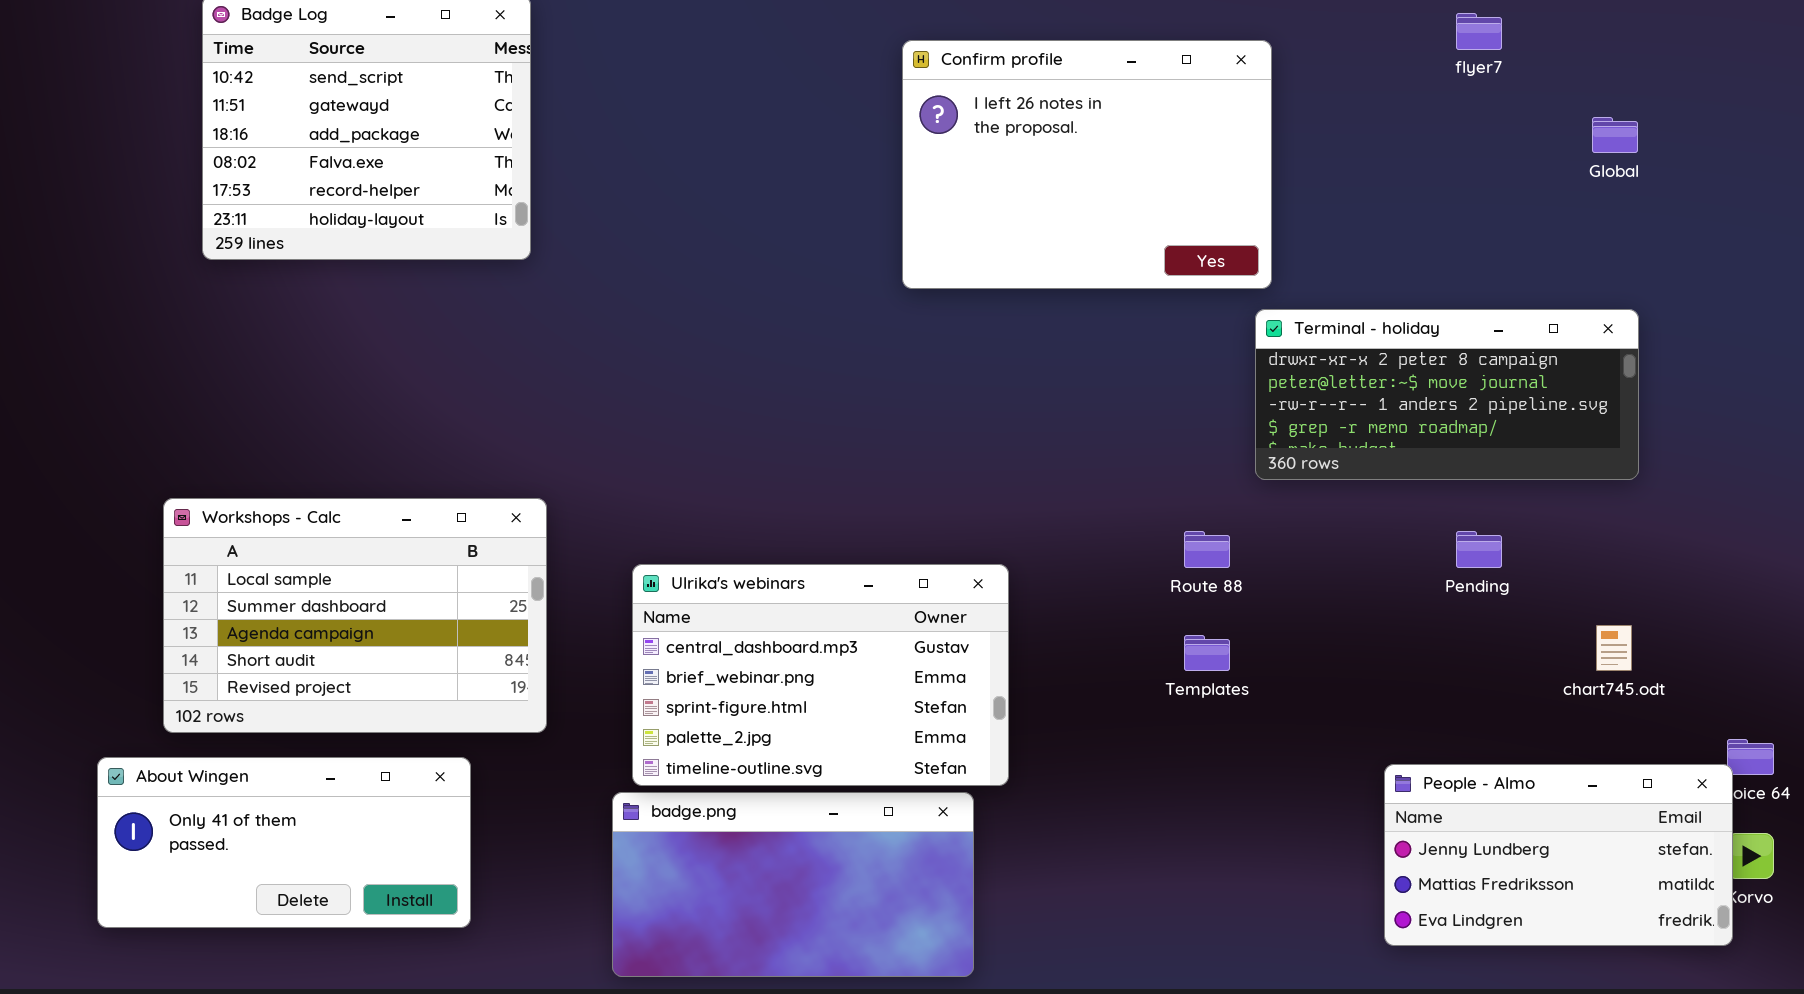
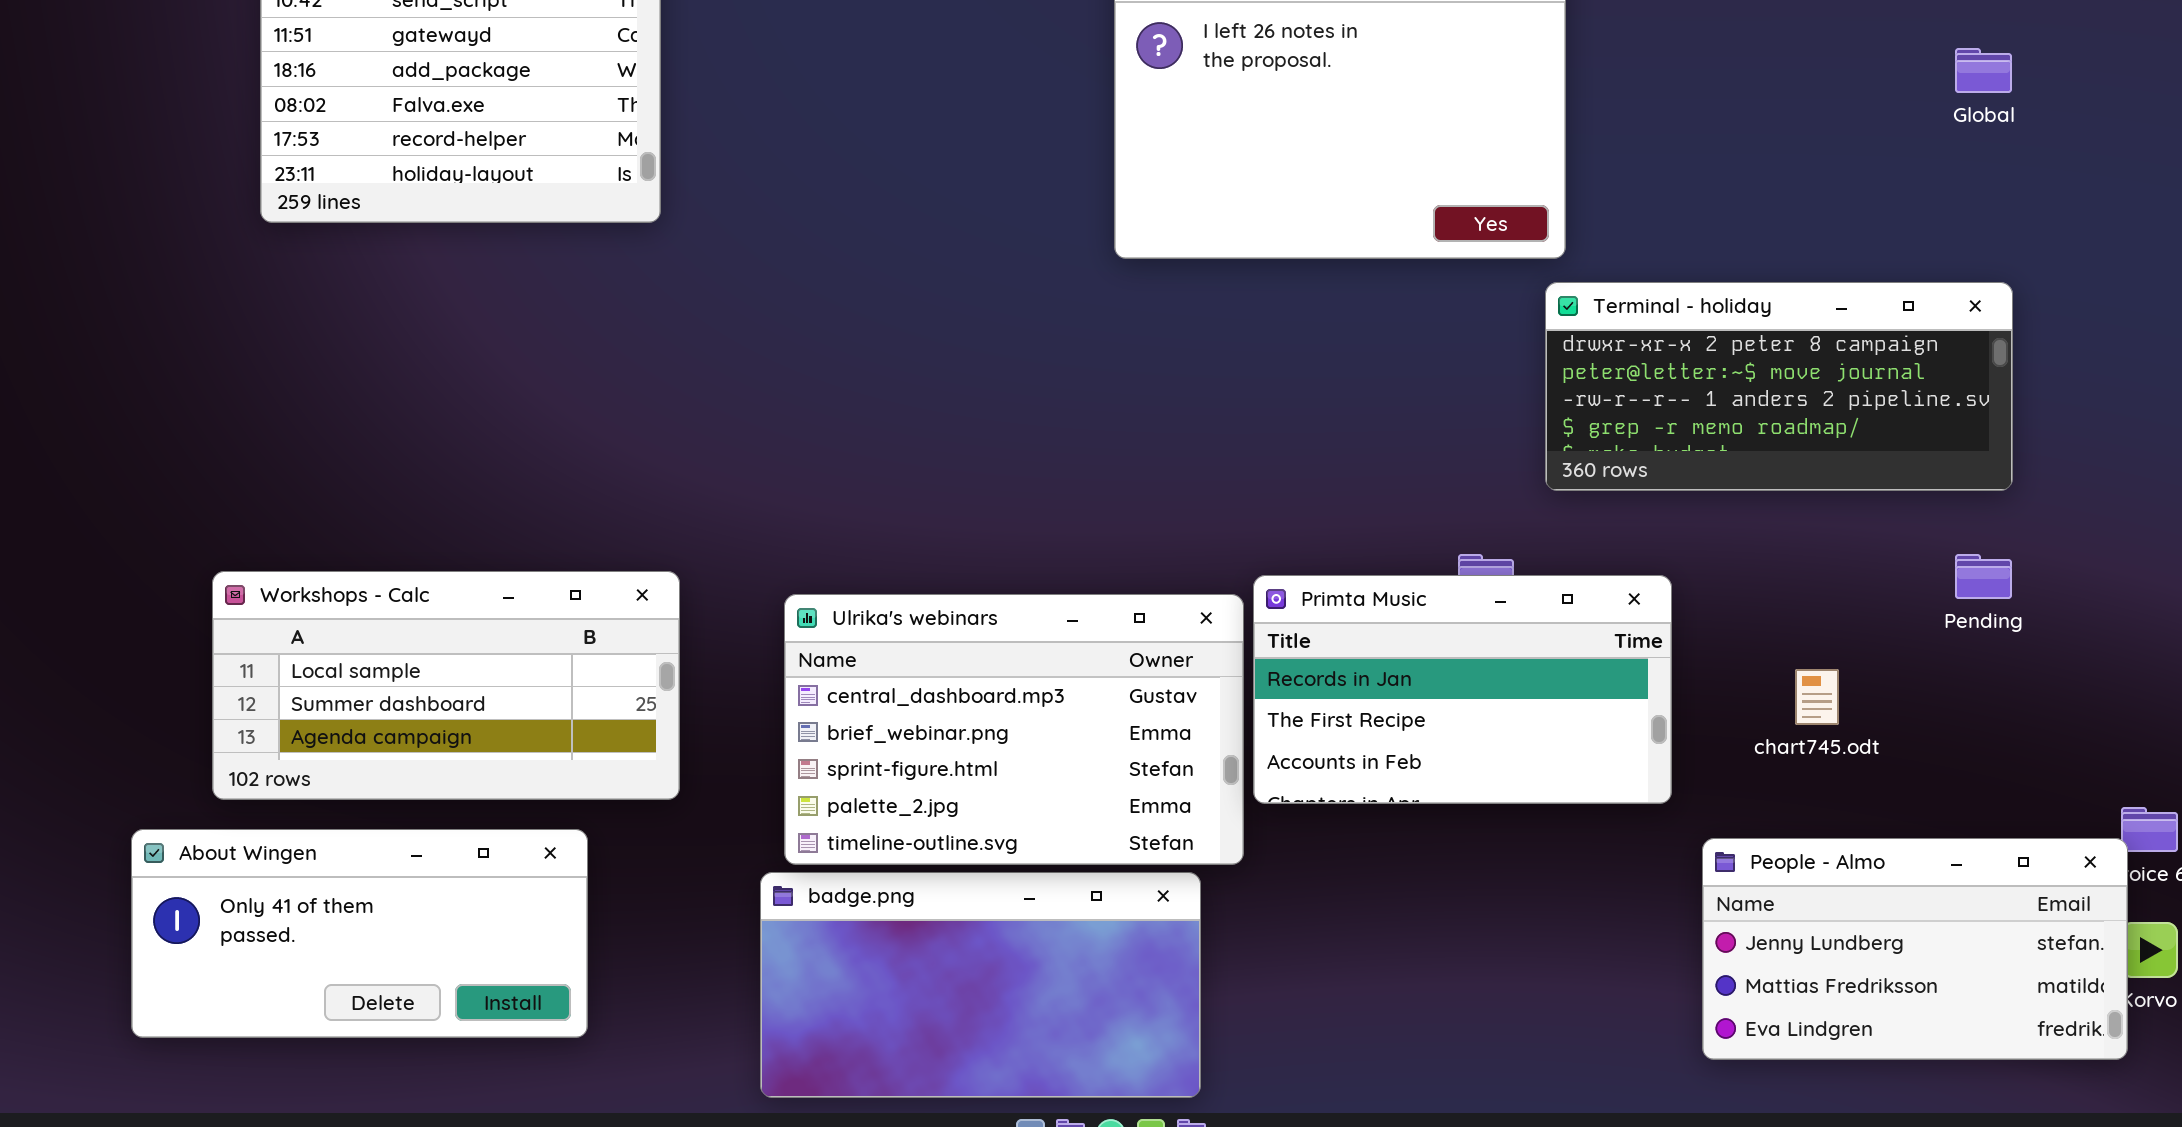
Workshops - Calc: [163,498,547,733] -> [212,571,680,800], resized
Pending: [1456,531,1502,568] -> [1955,554,2012,599], moved
Primta Music: none -> [1253,575,1672,804], opened
chart745.odt: [1596,625,1632,671] -> [1795,669,1839,725], moved

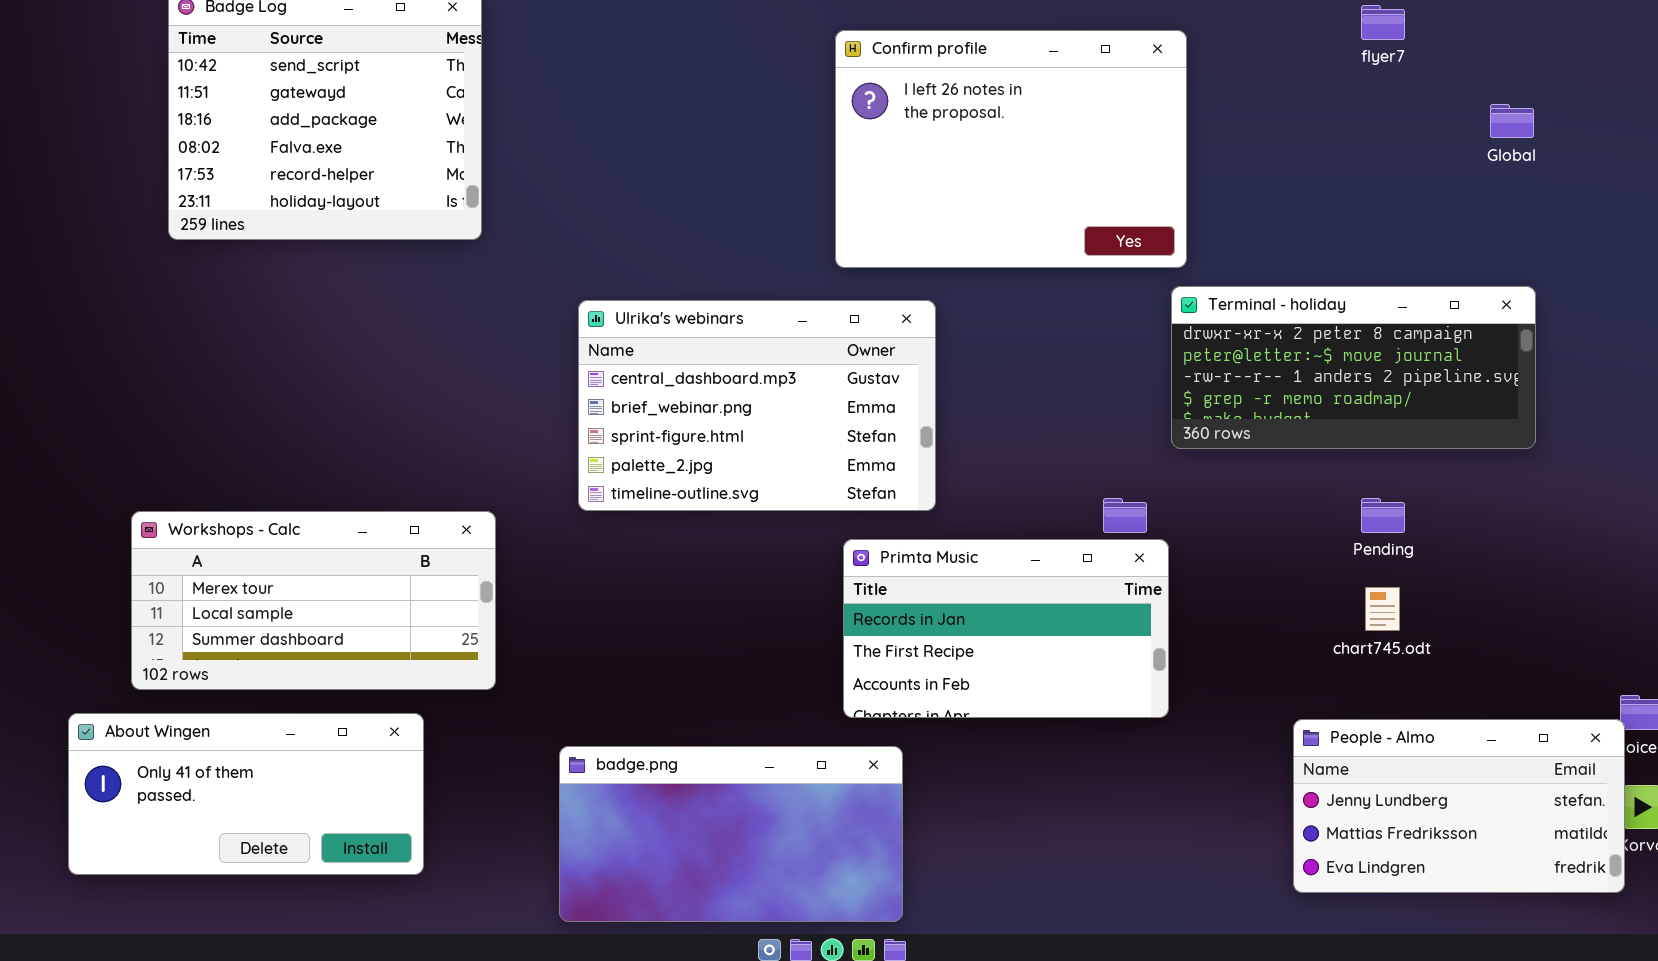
Pending: [1955,554,2012,599] -> [1361,498,1405,533], moved
Workshops - Calc: [212,571,680,800] -> [131,511,496,690], scrolled up 1 row
Primta Music: [1253,575,1672,804] -> [843,539,1169,718], moved
Ulrika's webinars: [784,594,1244,865] -> [578,300,936,511], moved

